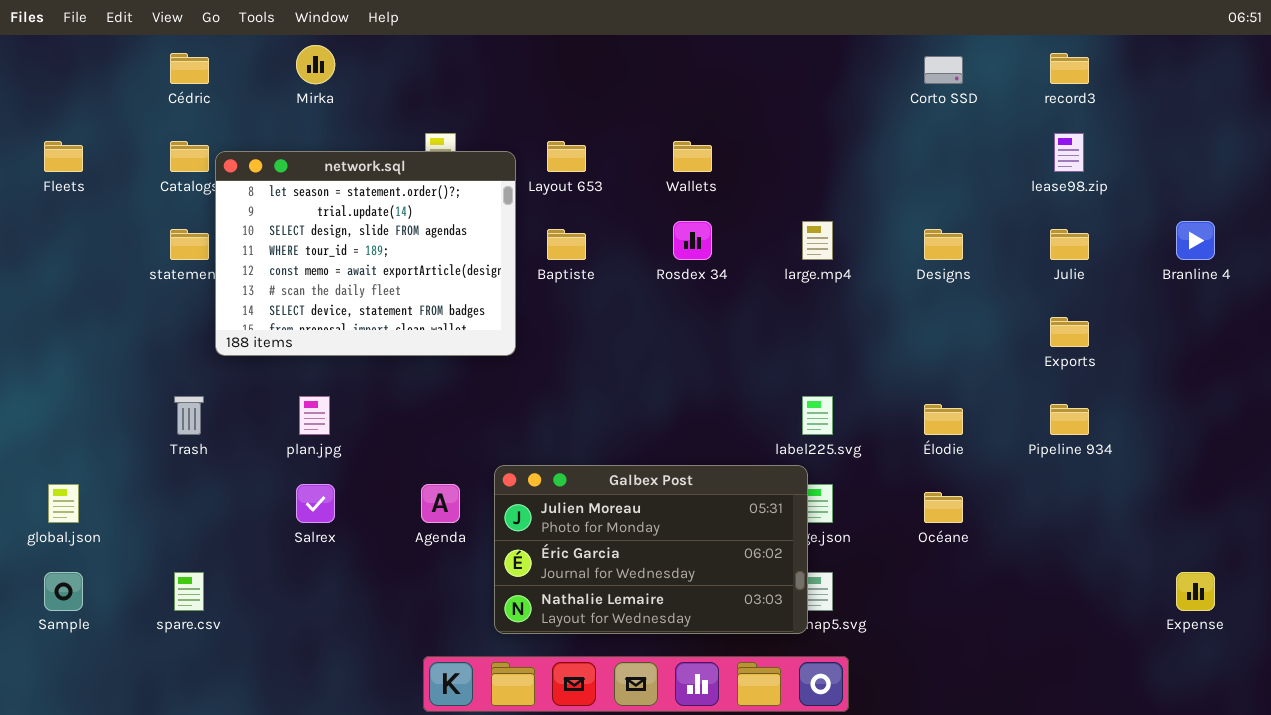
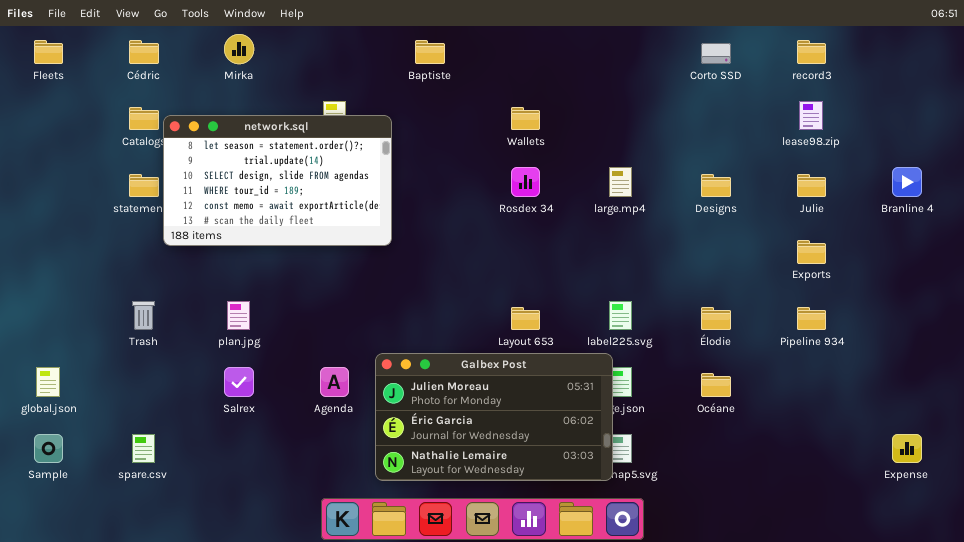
Fleets: [44,141,83,172] -> [34,40,63,64], moved
Layout 653: [547,141,586,172] -> [511,307,540,330], moved
network.sql: [215,151,516,356] -> [163,115,392,246], resized
Baptiste: [547,229,586,260] -> [415,40,445,64], moved

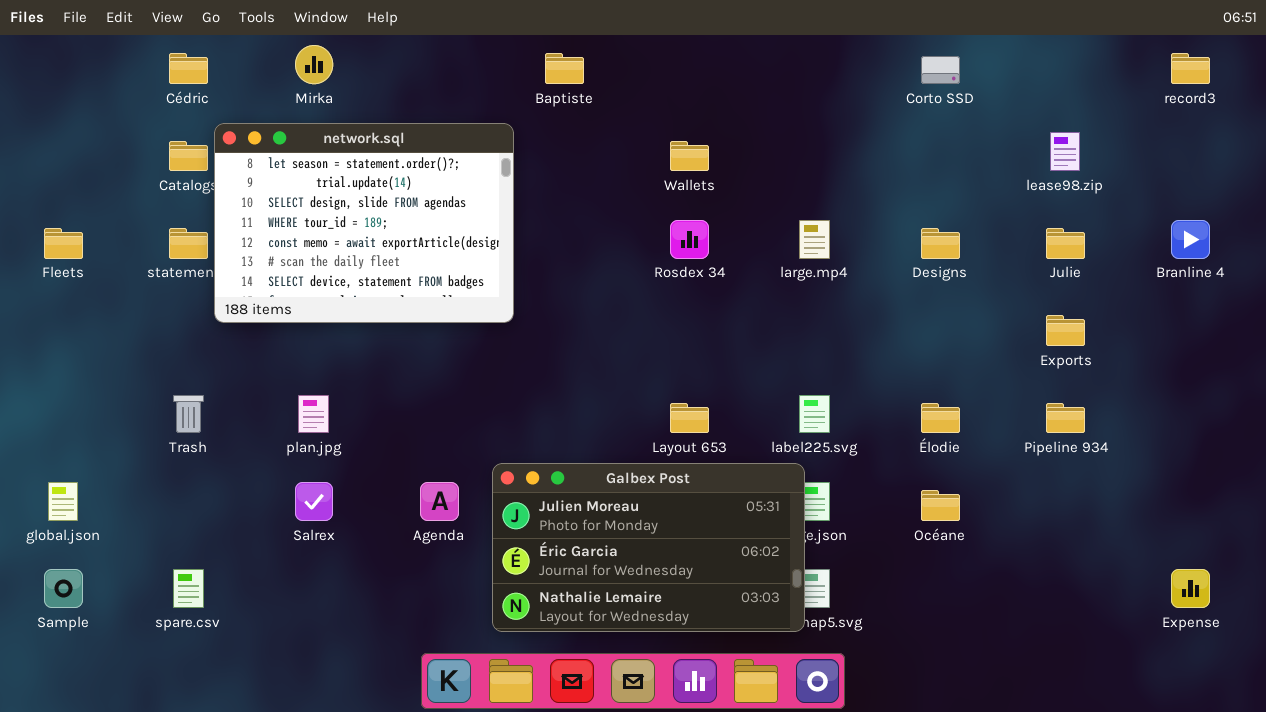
Fleets: [34,40,63,64] -> [44,228,83,259], moved
record3: [797,40,826,64] -> [1171,53,1210,84], moved
network.sql: [163,115,392,246] -> [214,123,514,323], resized

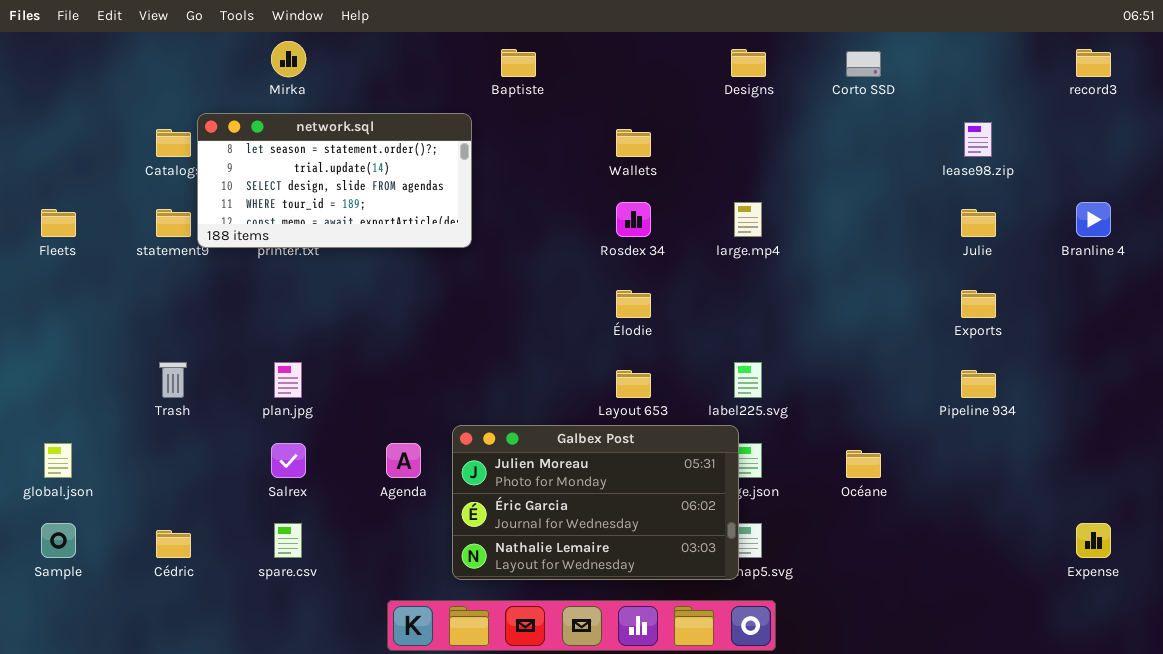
Cédric: [169,53,208,84] -> [156,530,191,558], moved
network.sql: [214,123,514,323] -> [197,113,472,248], resized
Designs: [921,228,960,259] -> [731,49,766,77], moved
Élodie: [921,403,960,433] -> [616,290,651,318], moved
spare.csv: [173,569,204,608] -> [274,523,302,558], moved

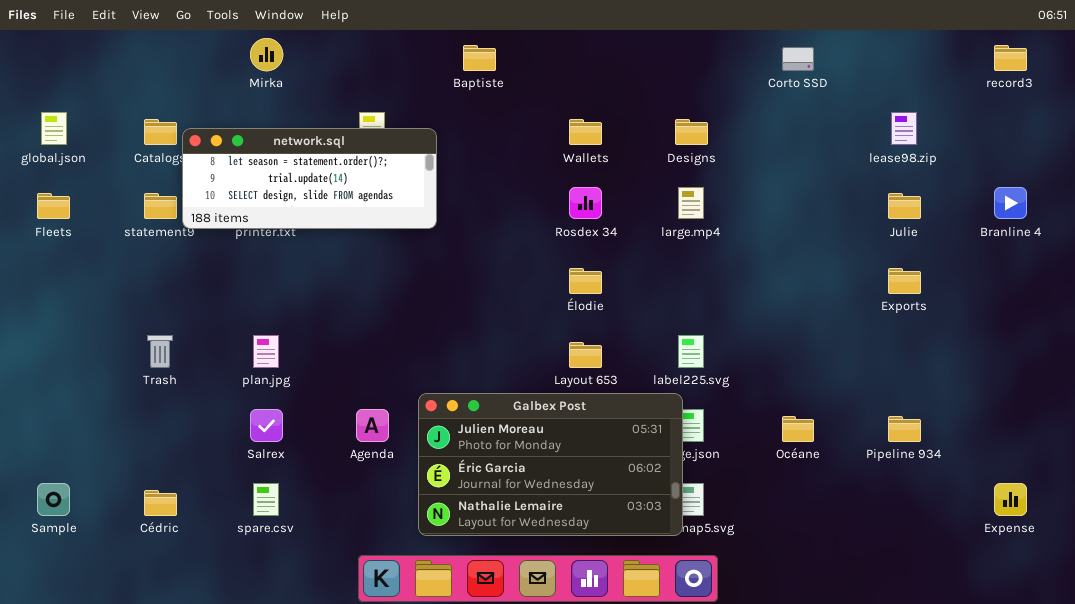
Designs: [731,49,766,77] -> [675,119,708,145], moved
network.sql: [197,113,472,248] -> [182,128,437,229], resized
Pipeline 934: [961,370,996,398] -> [888,416,921,442], moved
global.json: [44,443,72,478] -> [41,112,67,145], moved

